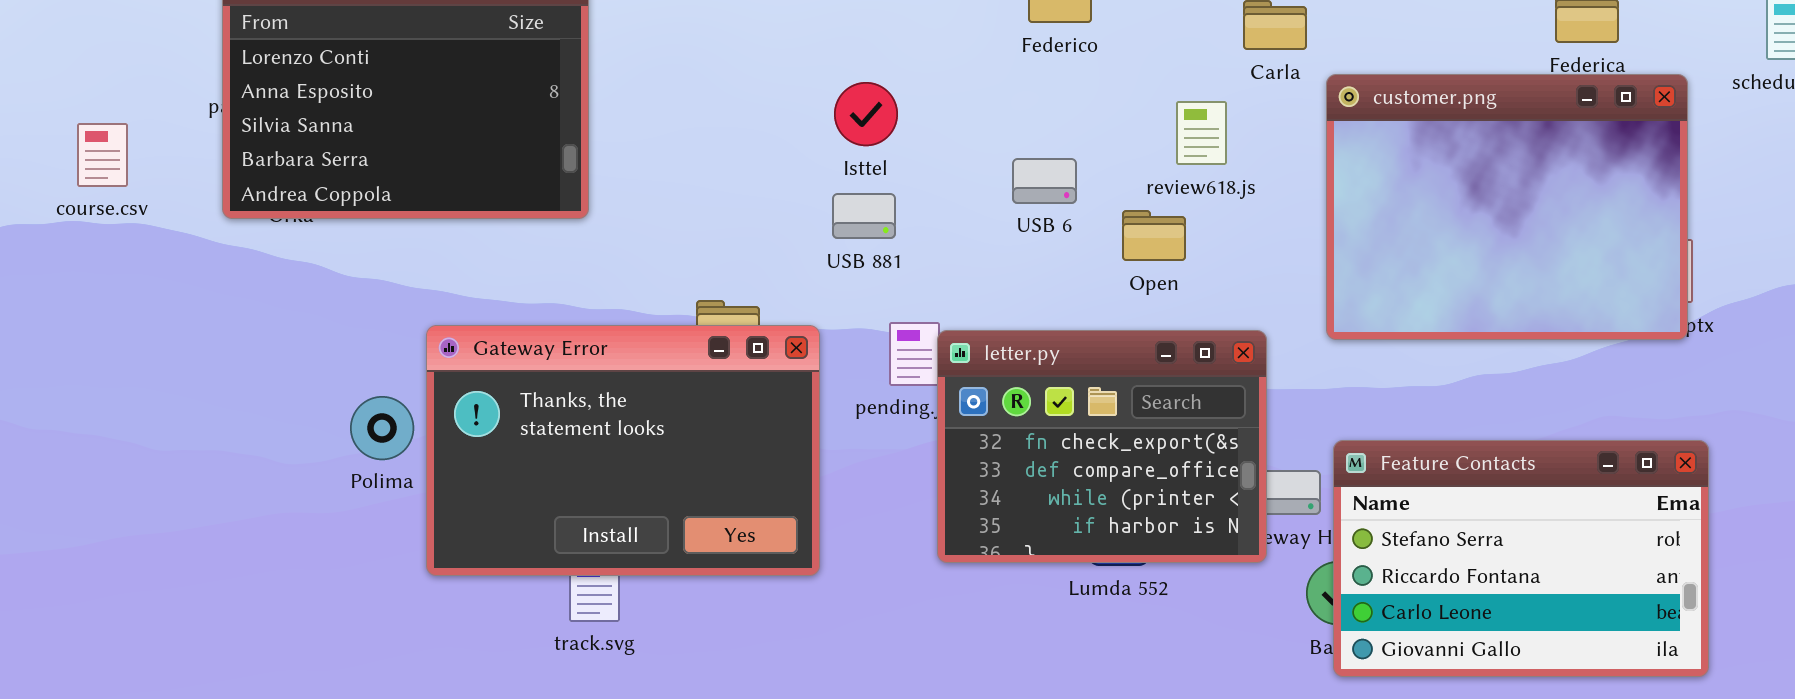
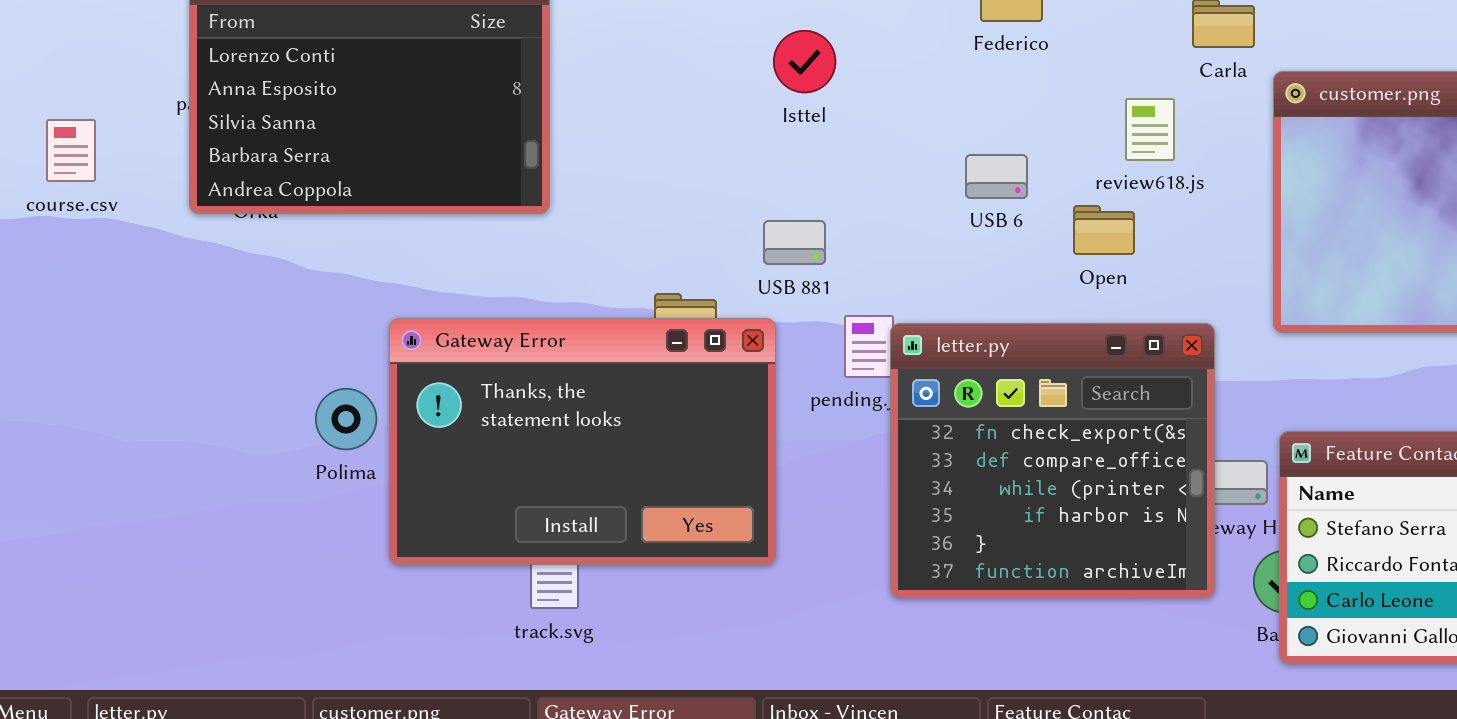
Isttel: [834,82,898,146] -> [773,30,836,93], moved
USB 881: [832,193,896,239] -> [763,220,826,265], moved
letter.py: [937,330,1267,563] -> [890,323,1215,598], resized

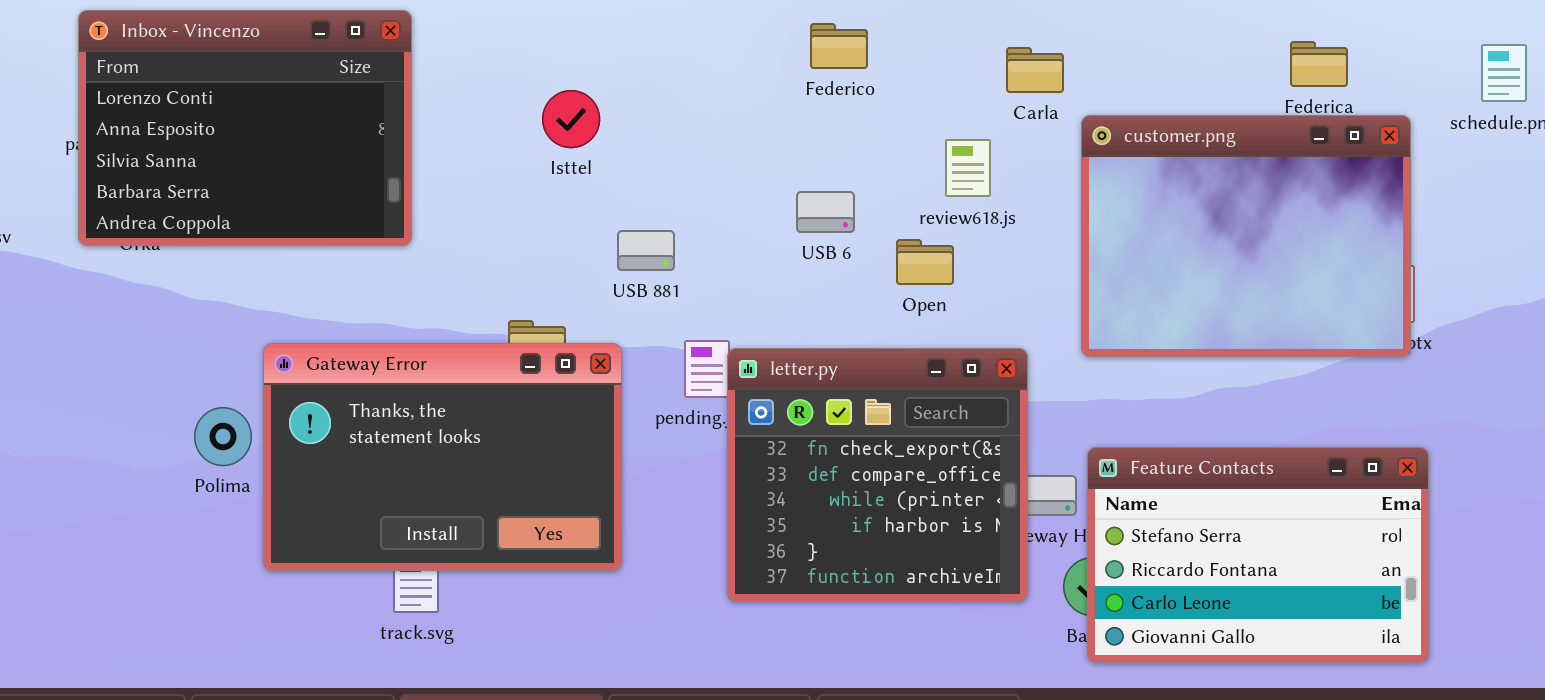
Isttel: [773,30,836,93] -> [542,90,600,148], moved
USB 881: [763,220,826,265] -> [617,230,675,271], moved

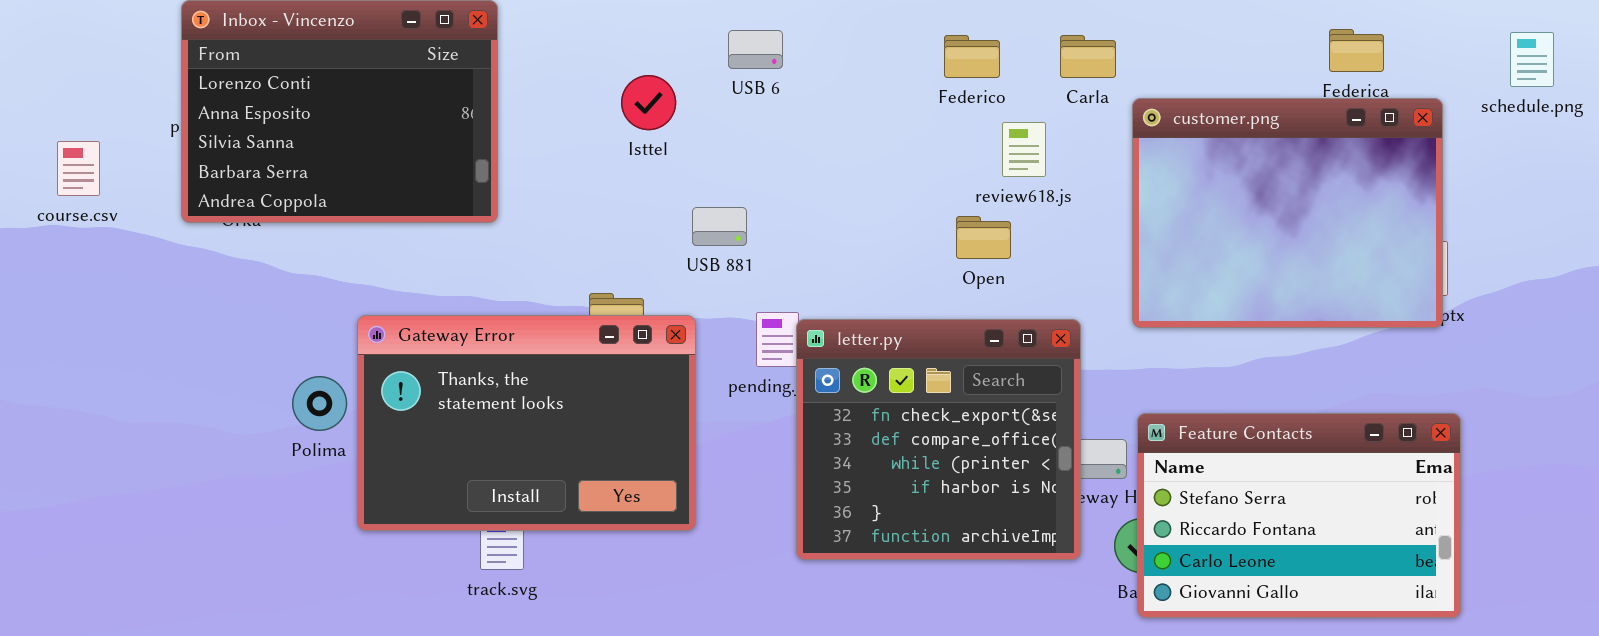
Federico: [810,23,868,69] -> [944,35,1000,78], moved
USB 6: [796,191,855,233] -> [728,30,783,69], moved

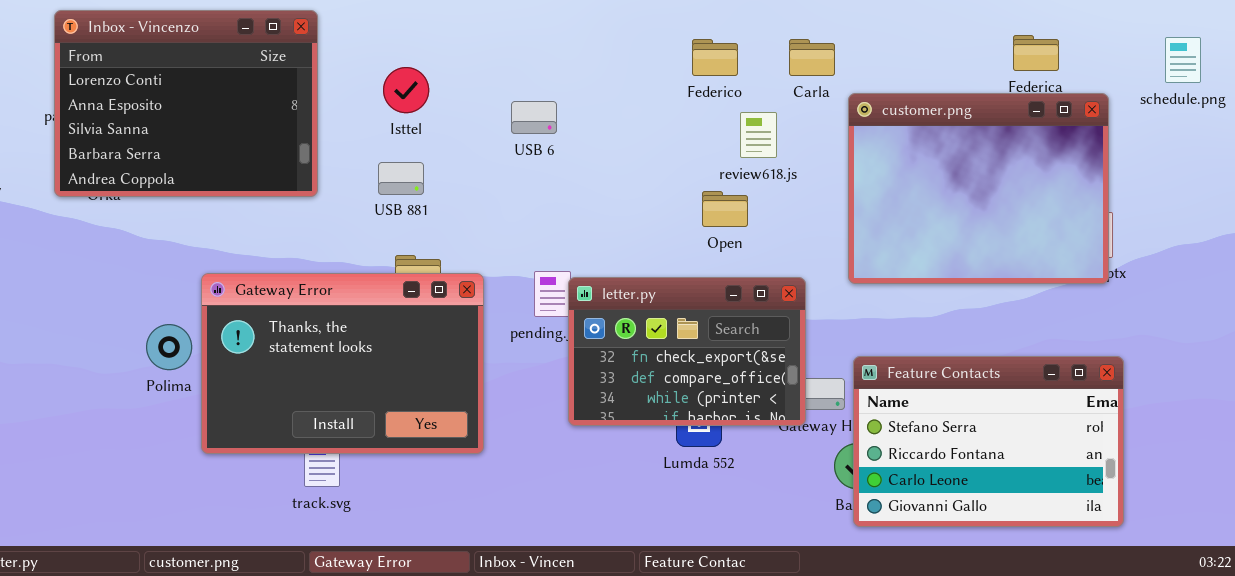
USB 6: [728,30,783,69] -> [511,101,557,134], moved
Isttel: [621,75,676,130] -> [383,67,429,113], moved
USB 881: [692,207,747,246] -> [378,162,424,195], moved
letter.py: [796,319,1081,560] -> [568,277,806,426], resized

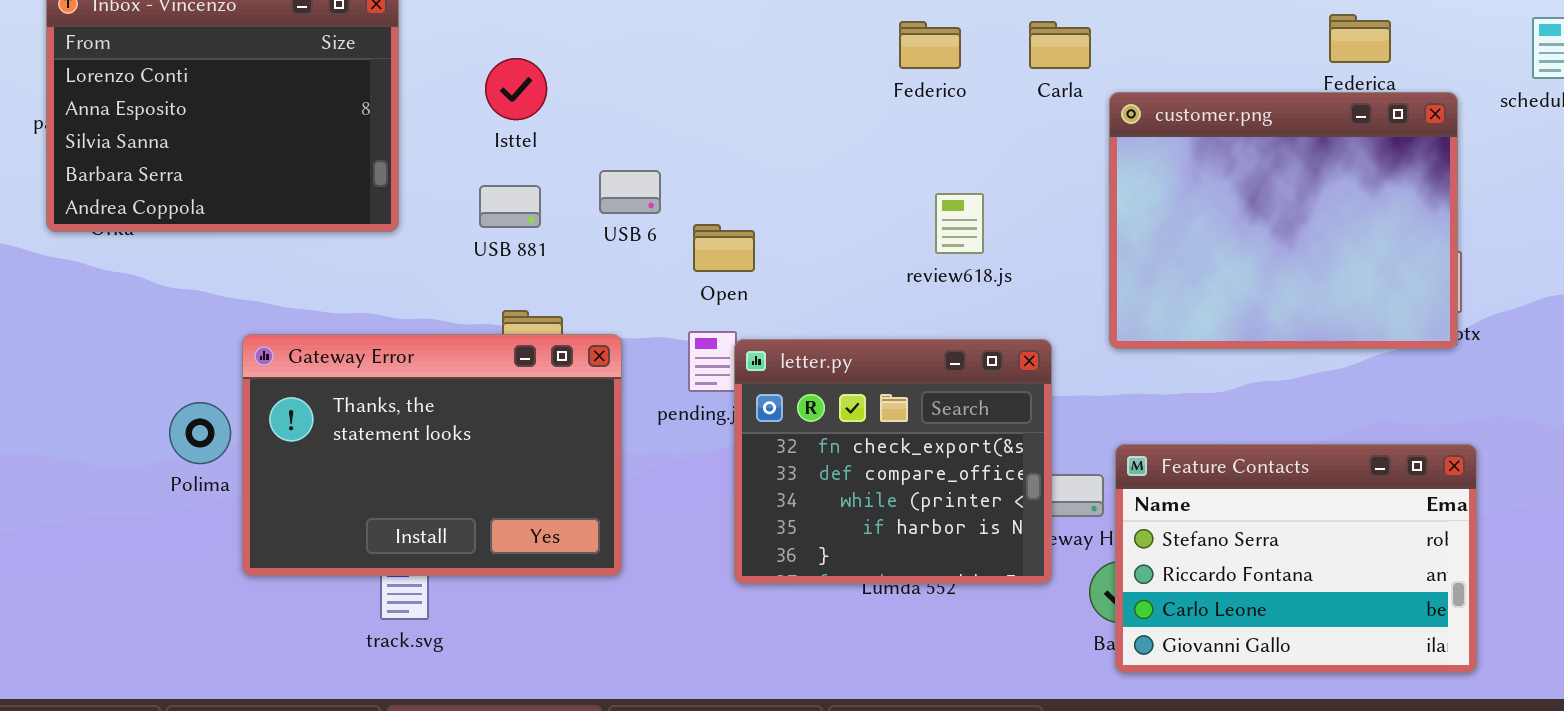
USB 6: [511,101,557,134] -> [599,170,661,214], moved
review618.js: [740,112,777,158] -> [935,193,984,254], moved
Open: [702,191,748,227] -> [693,224,755,272], moved
letter.py: [568,277,806,426] -> [734,339,1052,584], resized

